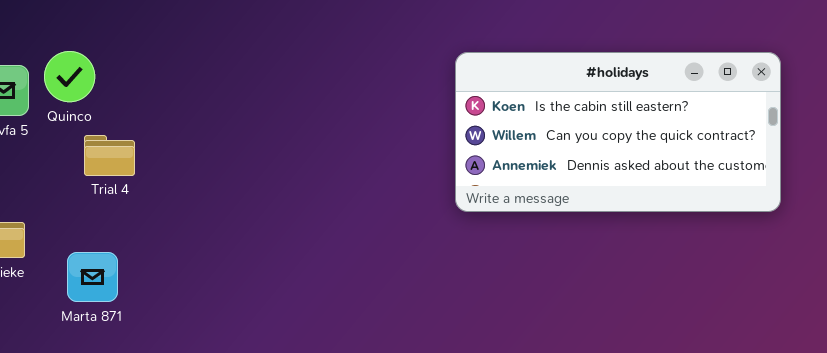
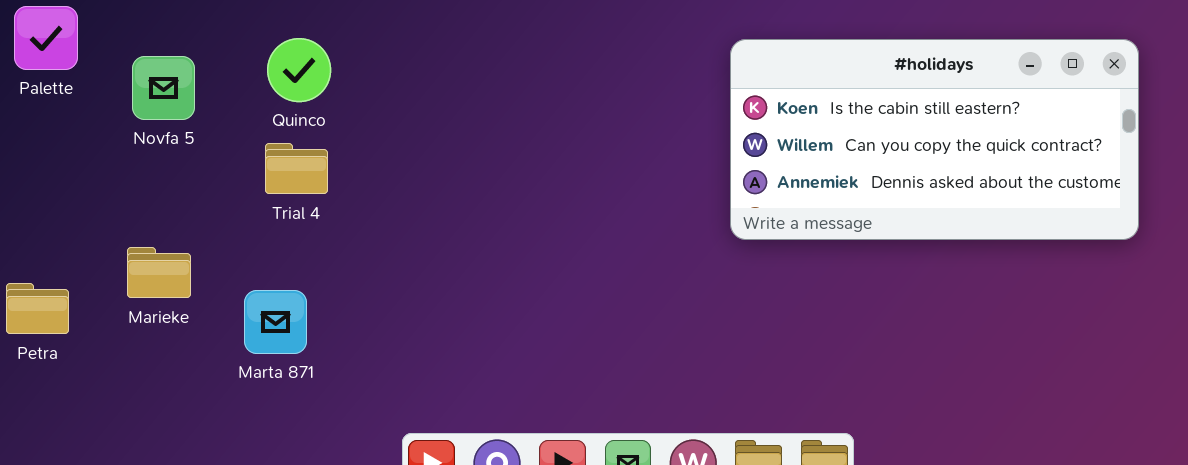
Quinco: [44,51,95,102] -> [267,38,331,102], moved

